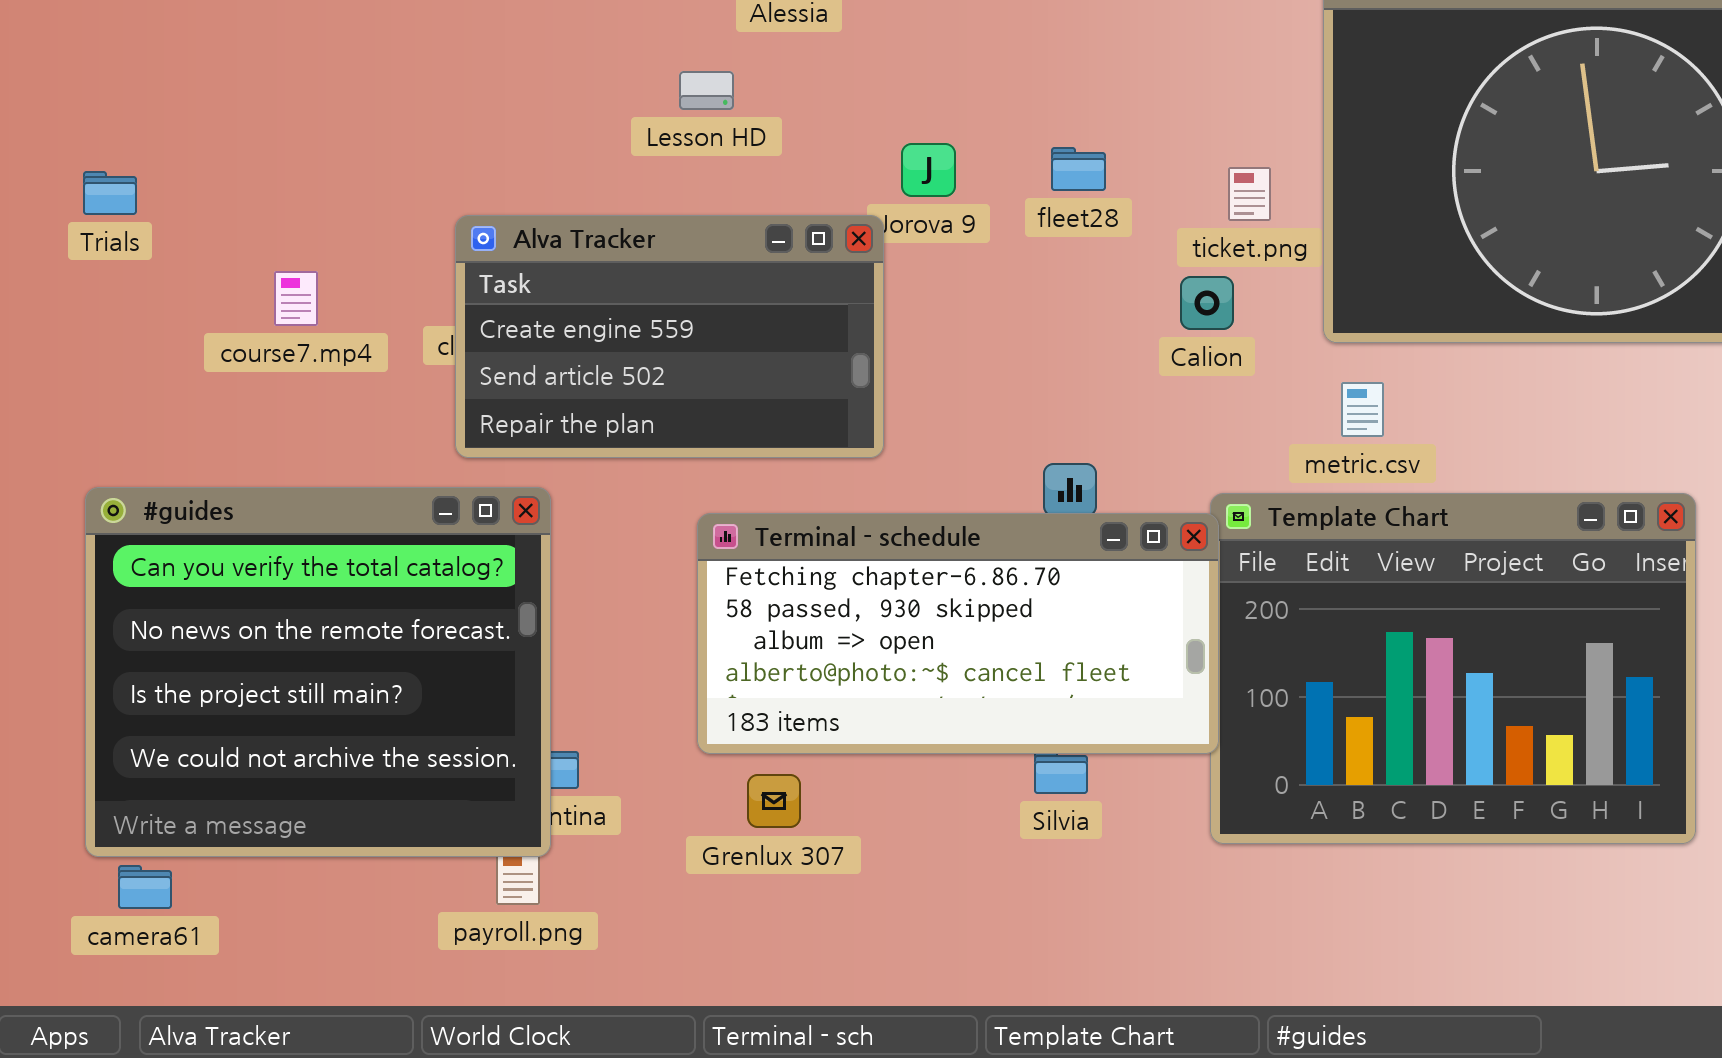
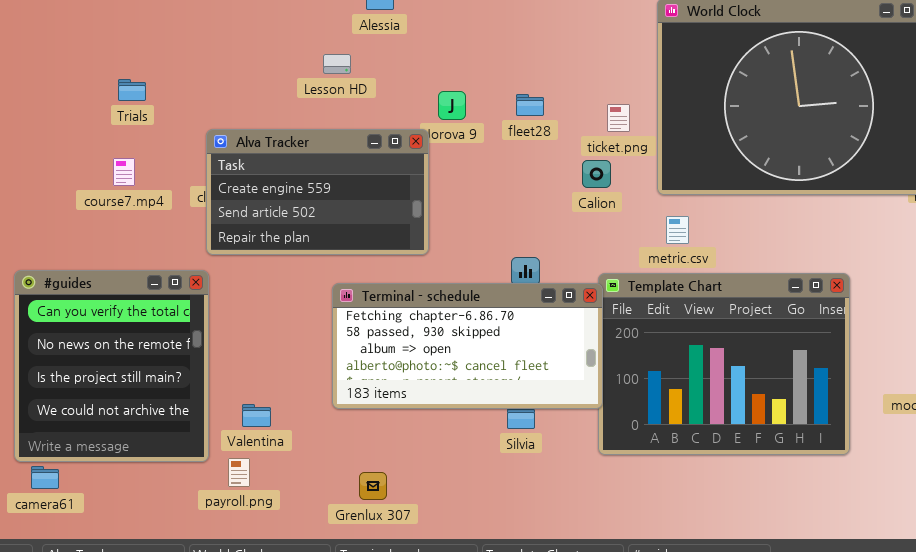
Trials: [83,171,137,215] -> [118,79,146,101], moved
#guides: [85,487,551,857] -> [14,270,209,462], resized
Grenlux 307: [747,774,801,828] -> [359,472,387,500], moved

